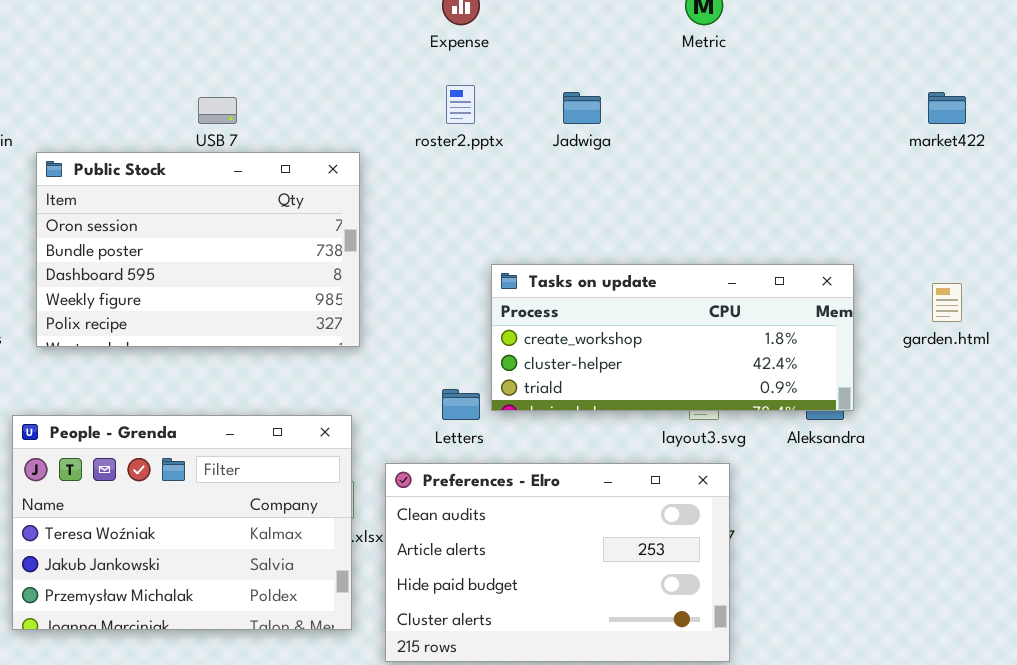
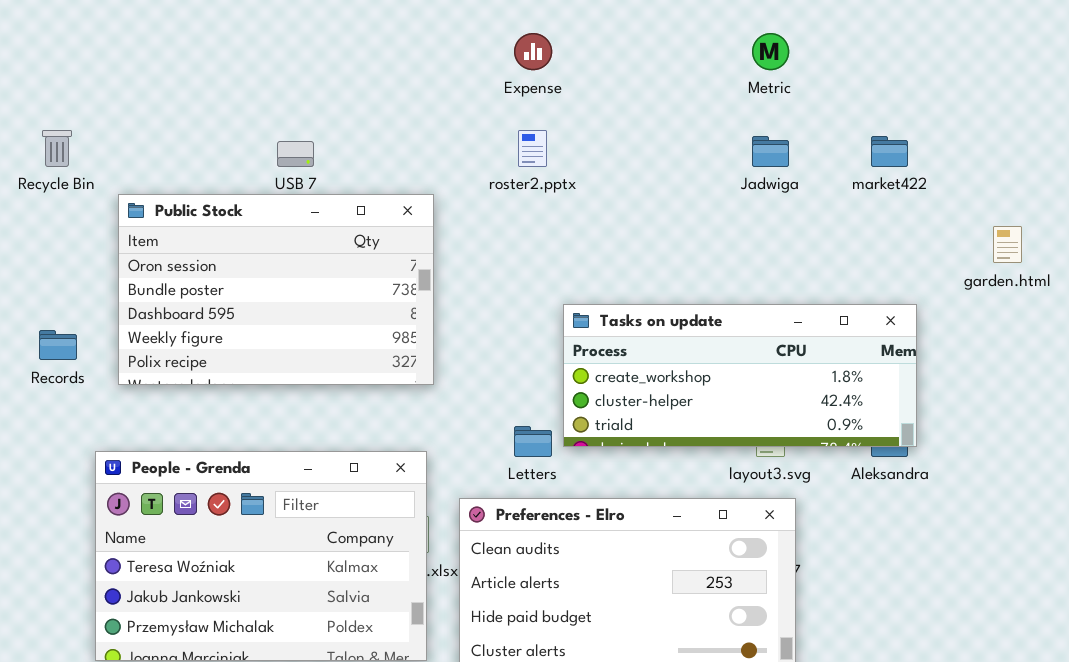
Jadwiga: [563,92,601,124] -> [752,136,789,167], moved
market422: [928,92,966,124] -> [871,136,908,167], moved
garden.html: [932,283,962,322] -> [993,226,1022,263], moved

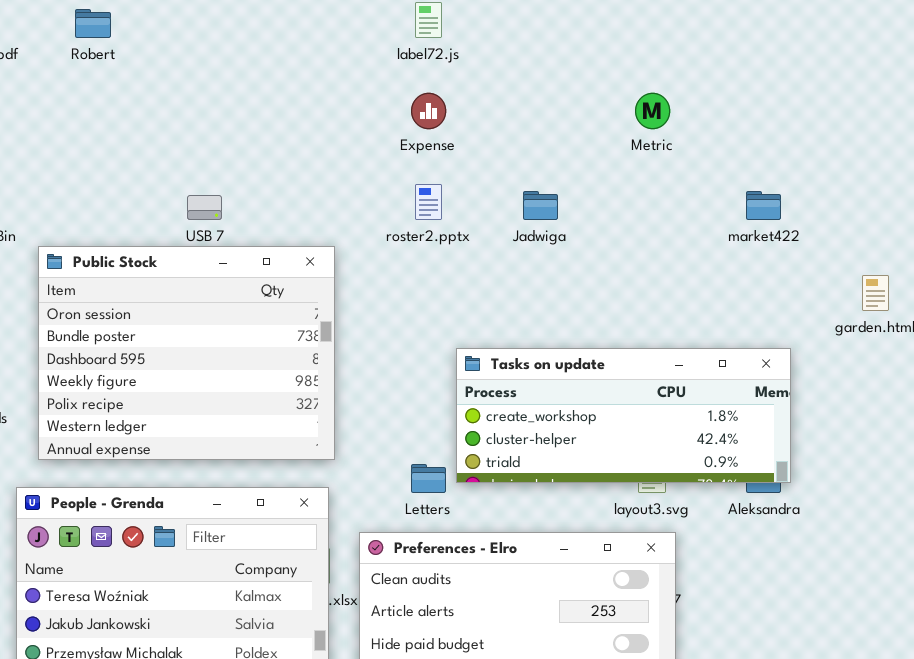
Jadwiga: [752,136,789,167] -> [523,191,558,220], moved
Public Stock: [118,194,434,385] -> [38,246,335,460], resized

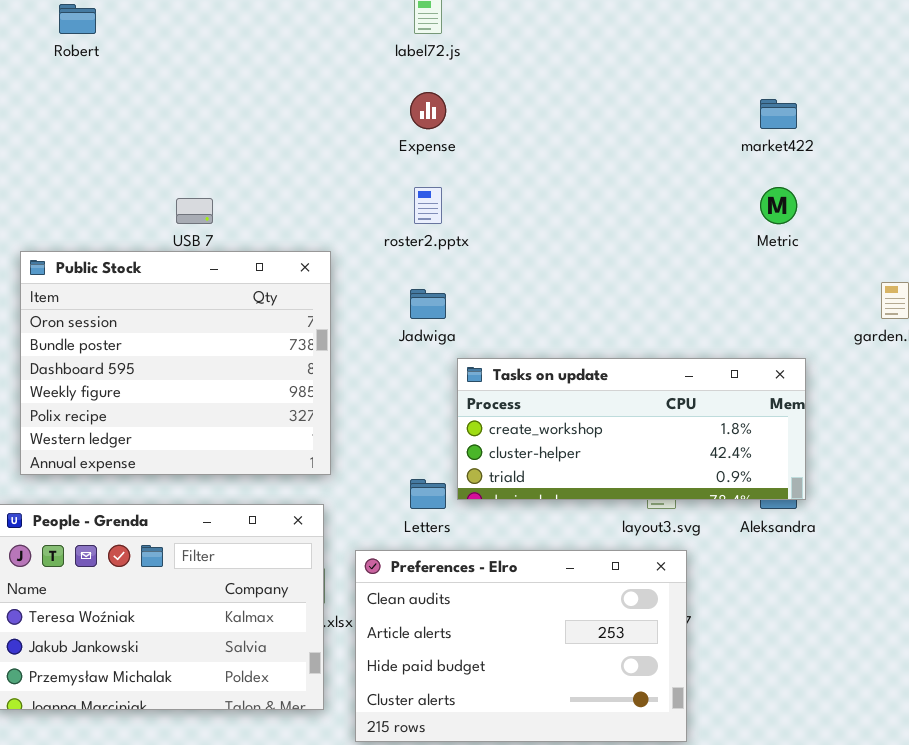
Metric: [635,93,670,129] -> [760,187,797,224], moved
Jadwiga: [523,191,558,220] -> [410,289,446,319], moved
market422: [746,191,781,220] -> [760,99,797,129], moved

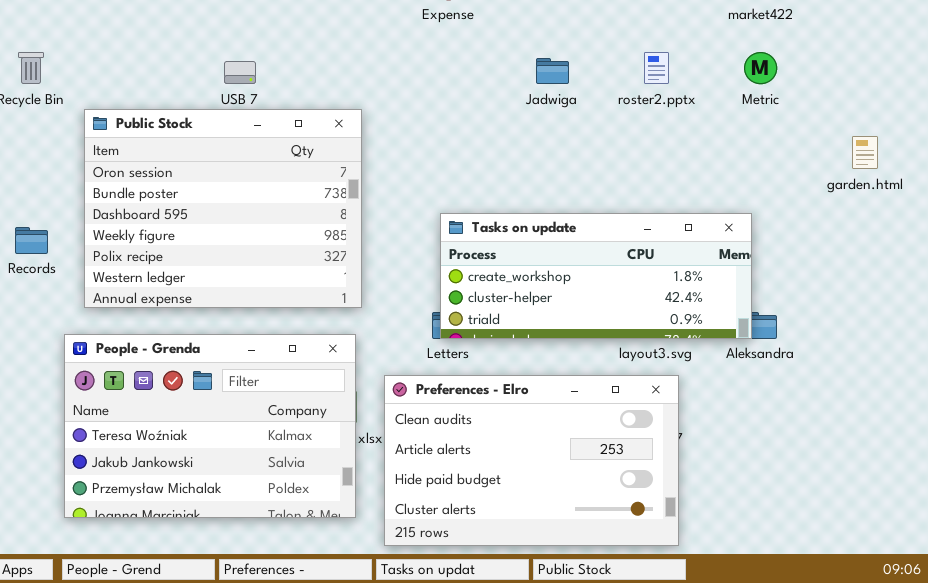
roster2.pptx: [414,187,442,224] -> [644,52,669,84], moved
Jadwiga: [410,289,446,319] -> [536,58,569,84], moved
Tasks on update: [457,358,806,500] -> [440,213,752,339], moved

